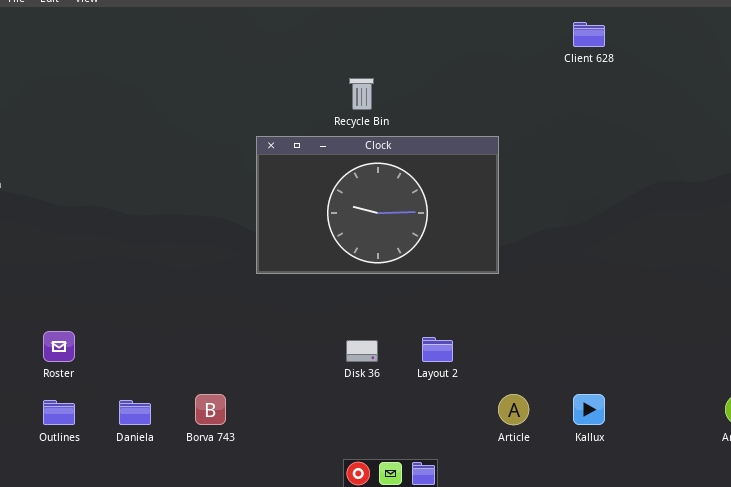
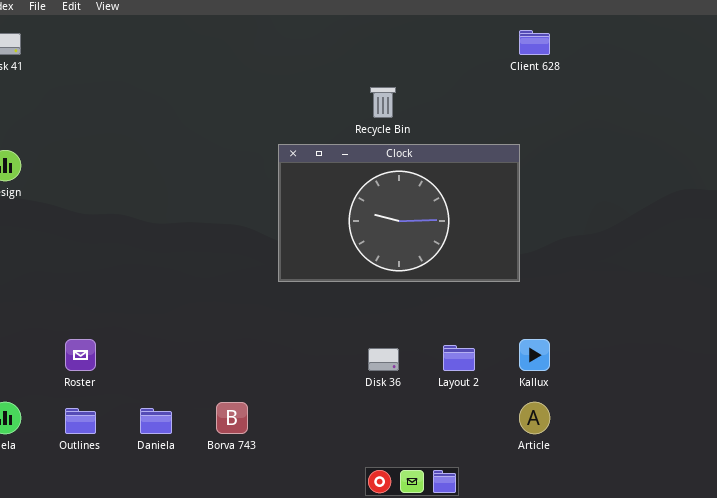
Client 628: [573,22,605,47] -> [519,30,550,55], moved
Kallux: [573,394,605,425] -> [519,339,550,371], moved

